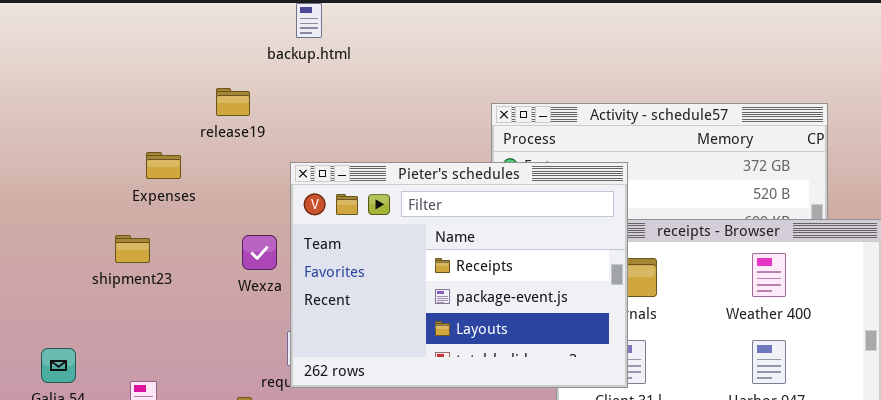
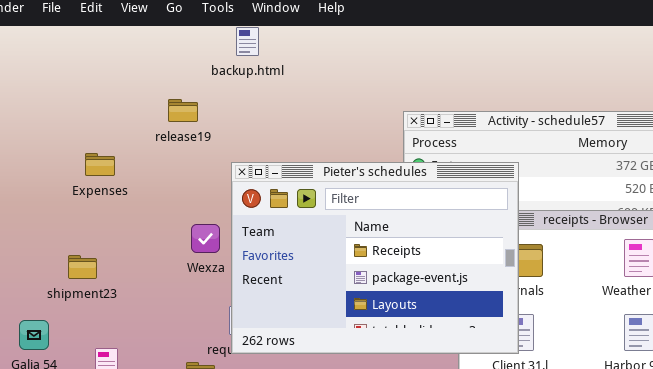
Expenses: [146,152,181,179] -> [85,153,115,176], moved
shipment23: [115,235,150,263] -> [68,255,97,279], moved

